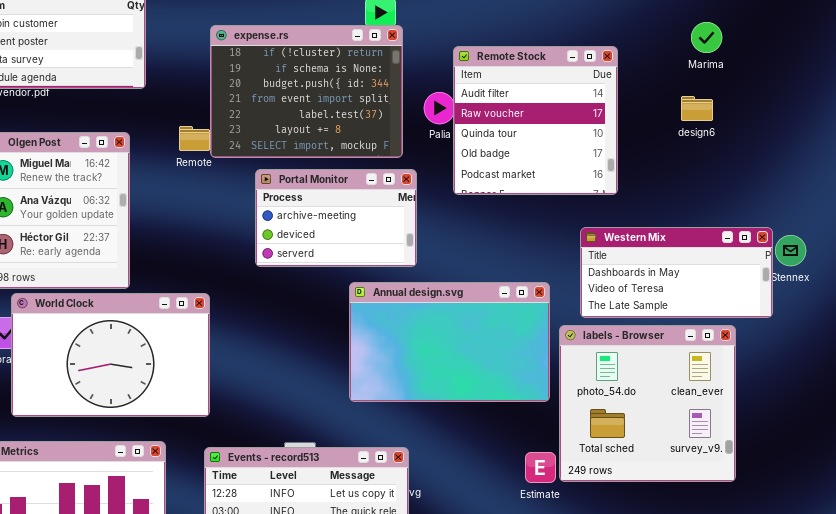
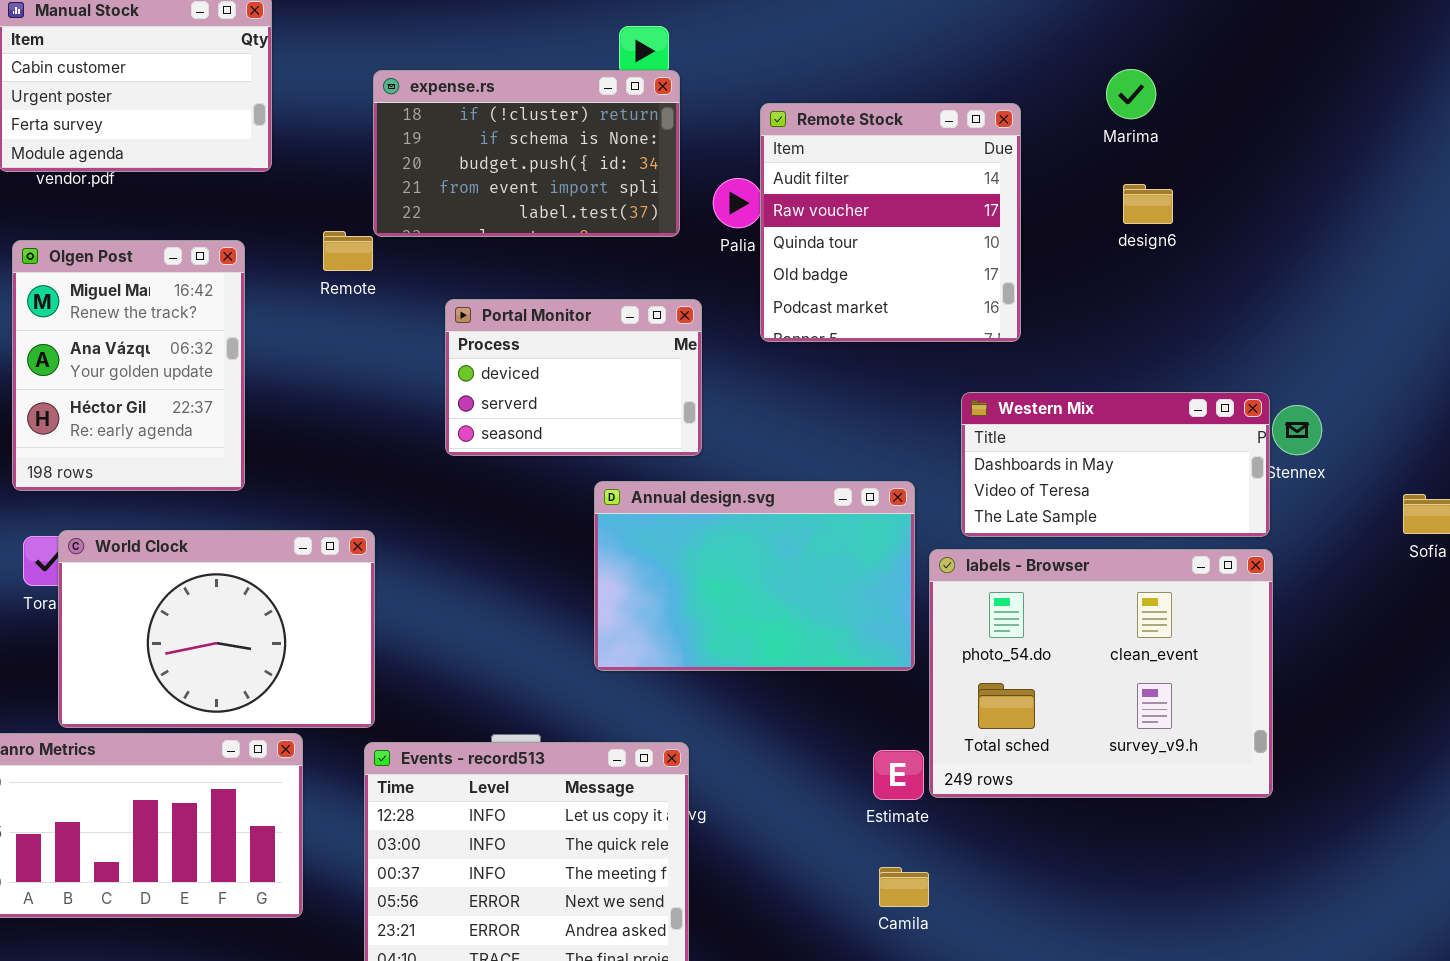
Marima: [691,22,722,53] -> [1106,69,1156,119], moved
expense.rs: [210,25,403,158] -> [373,70,680,237], resized
Portal Monitor: [255,169,417,267] -> [445,299,702,456], scrolled down 1 row
World Clock: [11,293,210,417] -> [58,530,375,728], moved
labels - Browser: [559,325,736,482] -> [929,549,1273,798], resized

